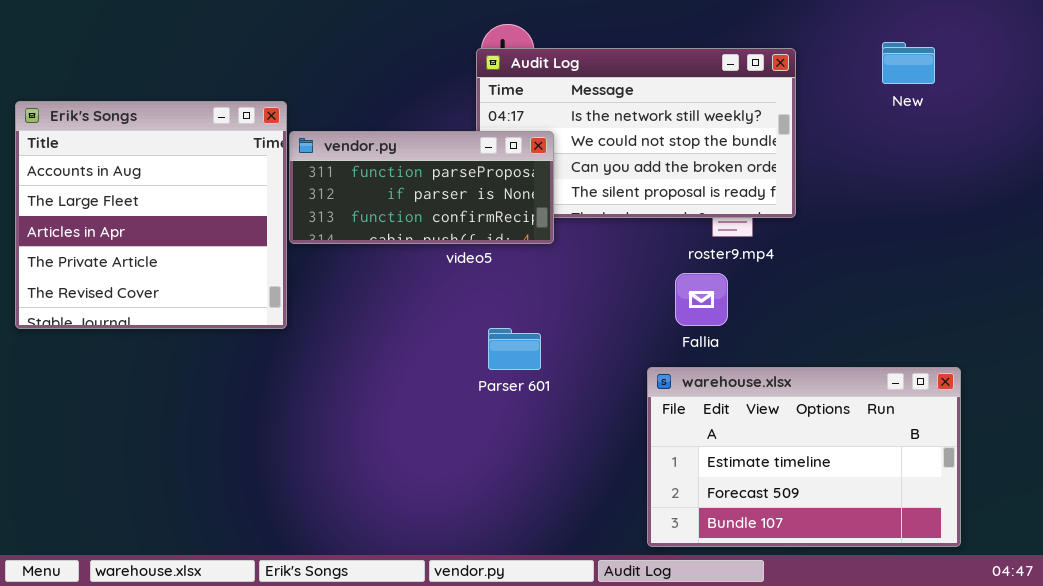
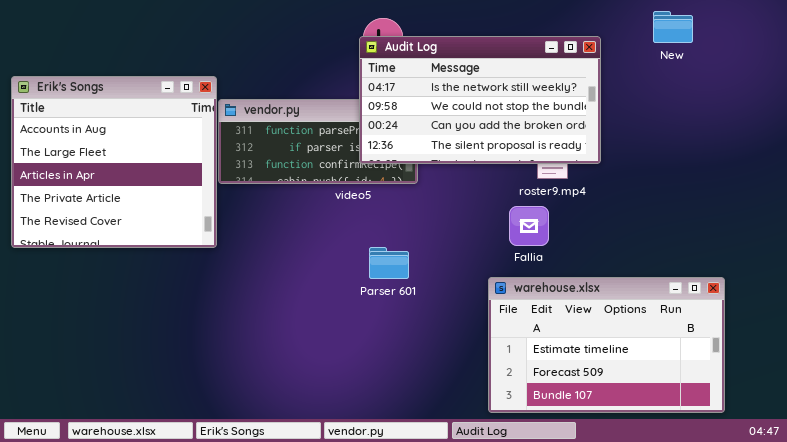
New: [882,42,935,84] -> [653,11,693,43], moved
Audit Log: [476,48,796,218] -> [359,36,601,164], raised

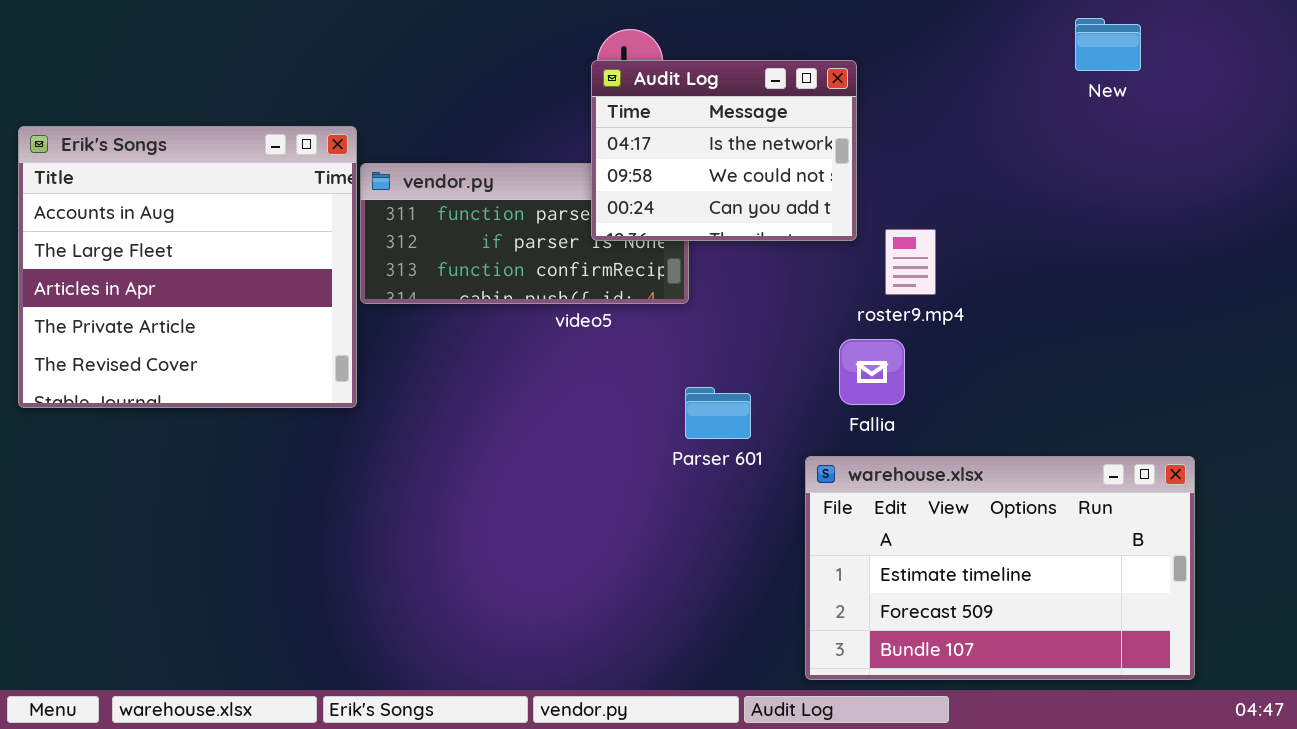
Audit Log: [359,36,601,164] -> [591,60,857,241], resized
Parser 601: [369,247,409,279] -> [685,387,751,439], moved

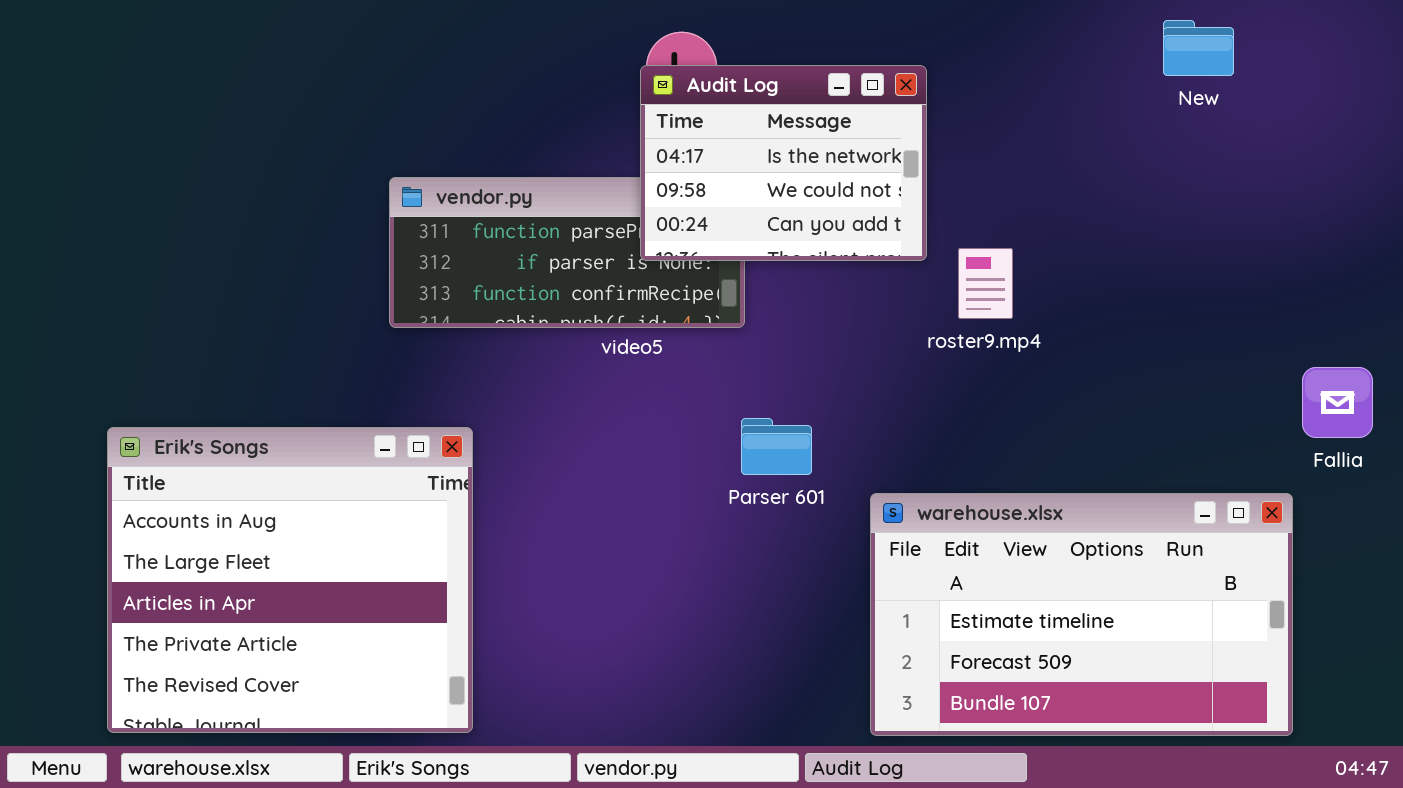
Erik's Songs: [18,126,357,408] -> [107,427,473,733], moved
Fallia: [839,339,905,405] -> [1302,367,1373,438], moved

